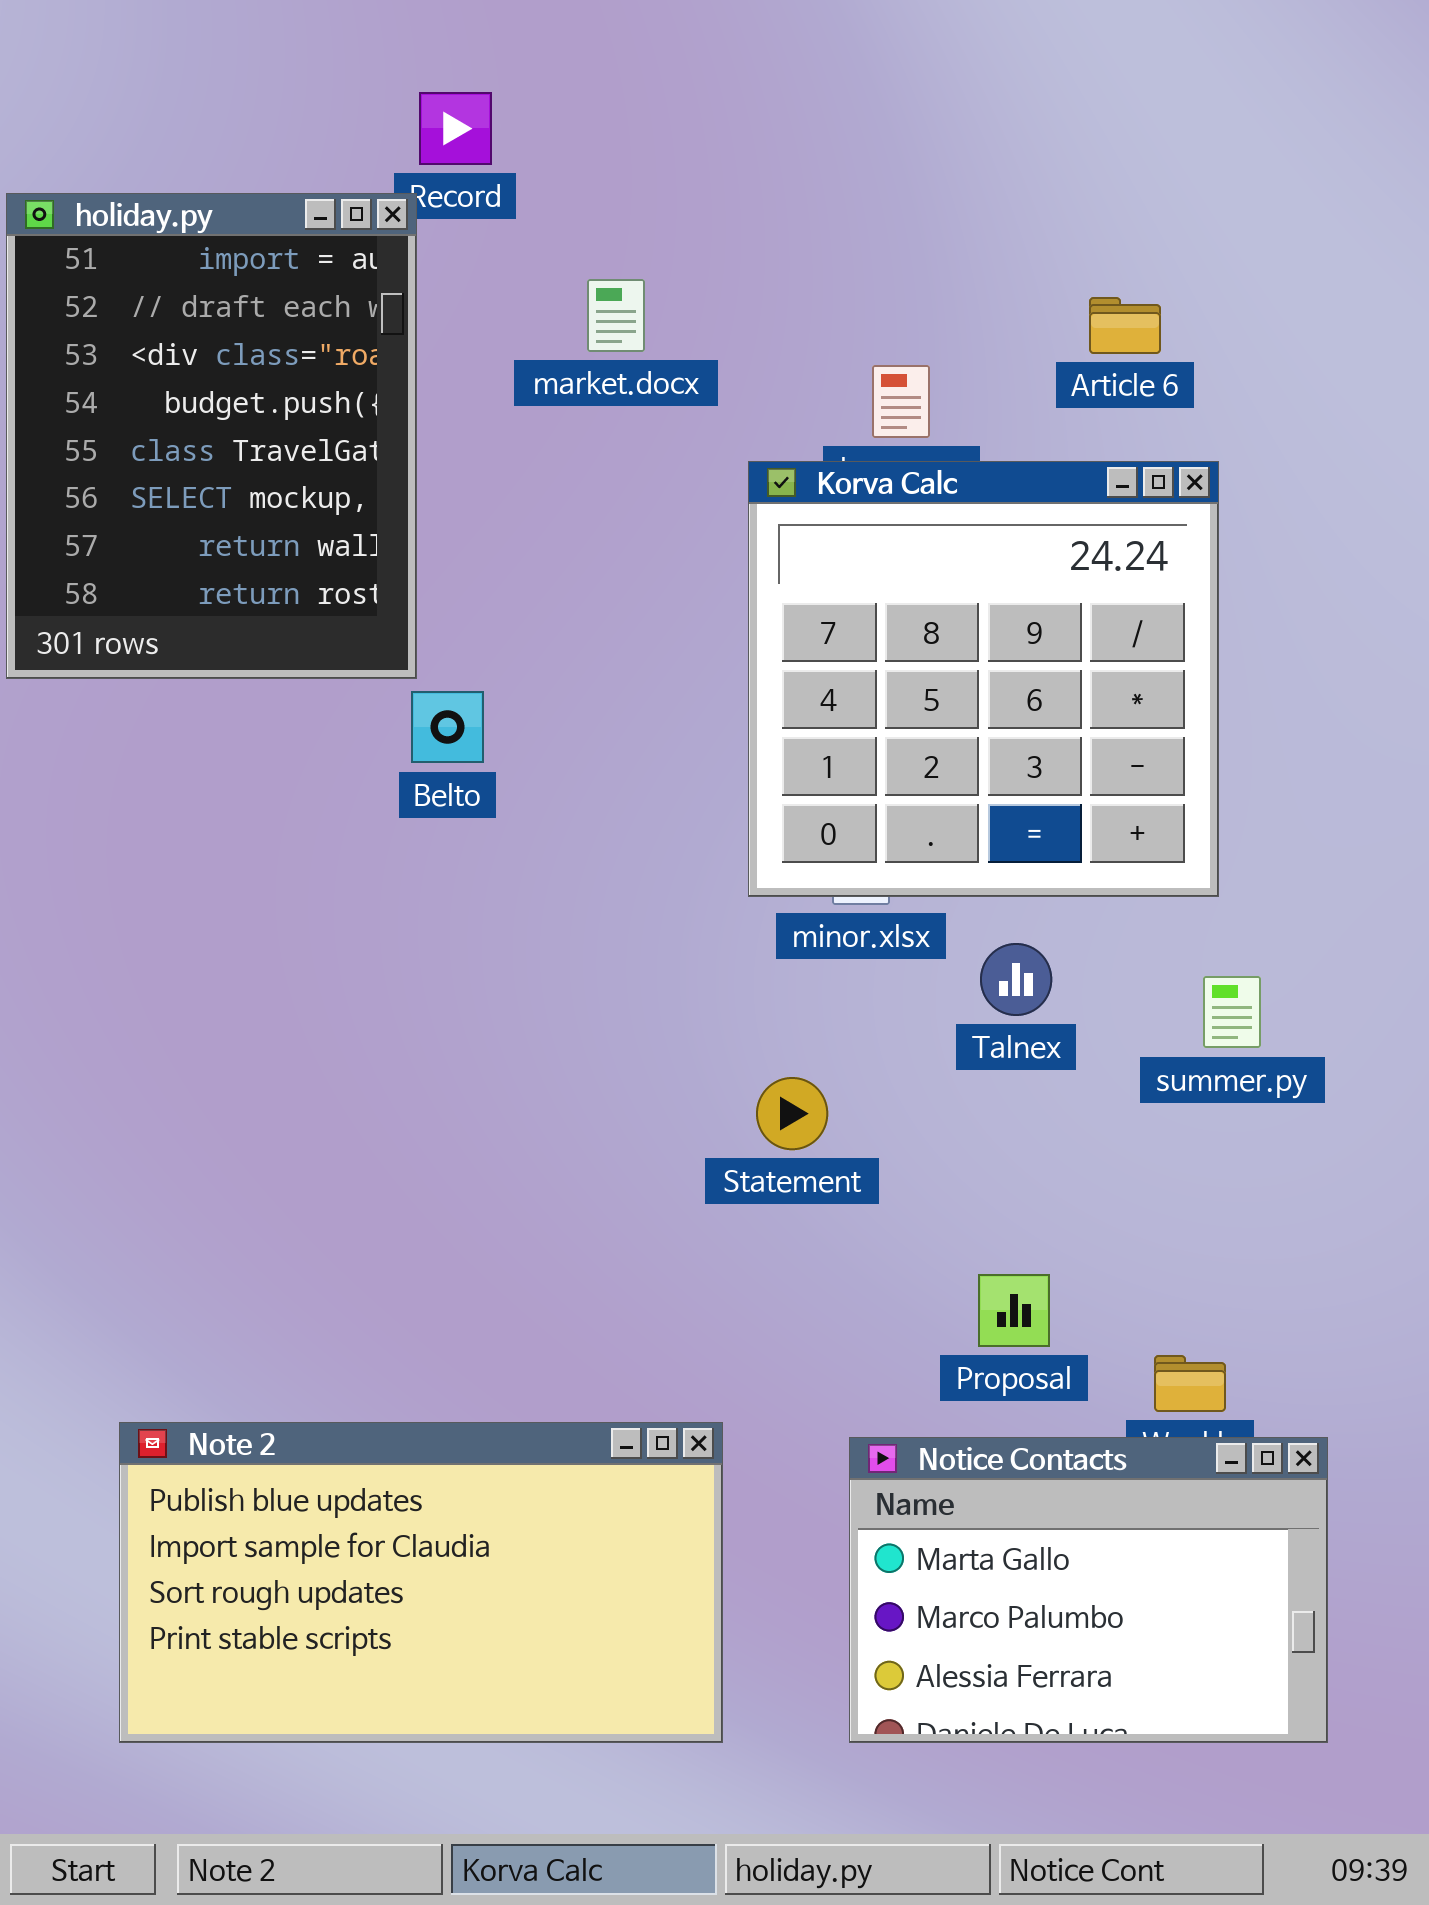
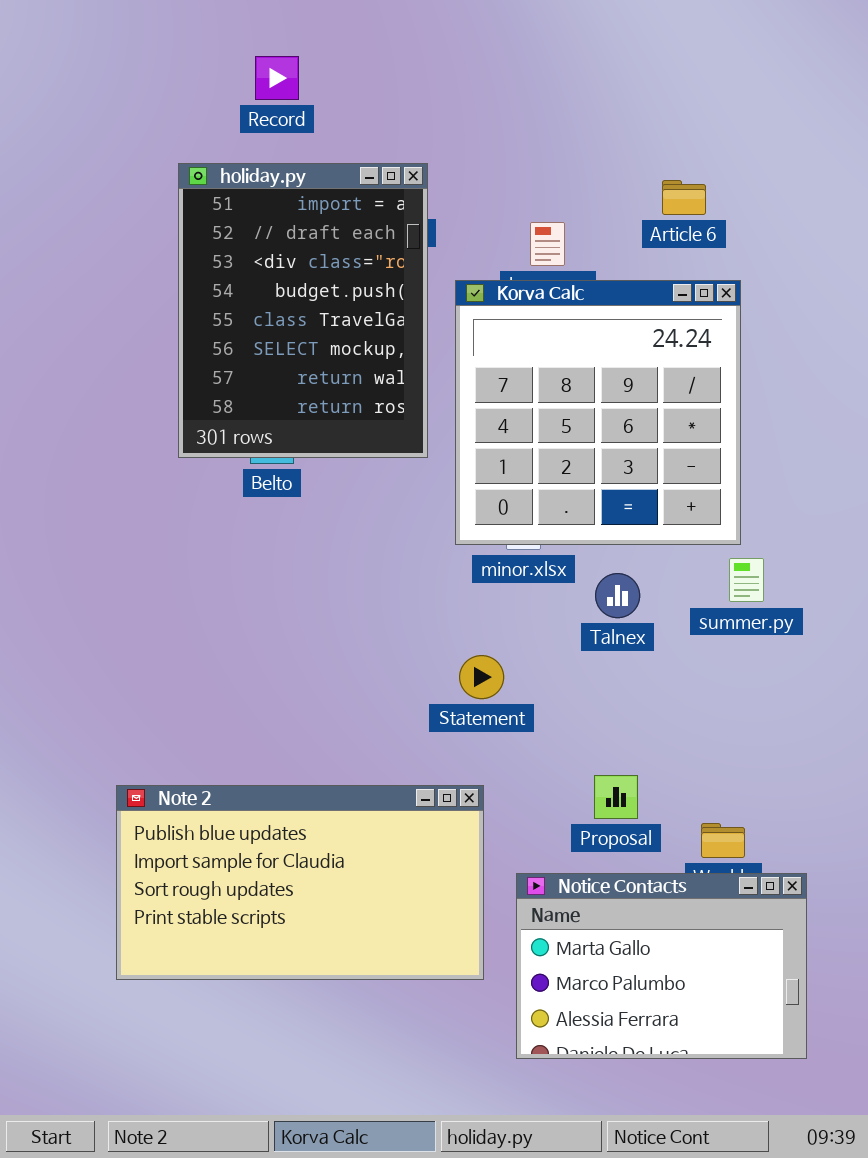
holiday.py: [6,193,417,679] -> [178,163,428,458], moved
summer.py: [1203,976,1261,1048] -> [729,558,764,602], moved
Note 2: [119,1422,723,1743] -> [116,785,484,980], moved

